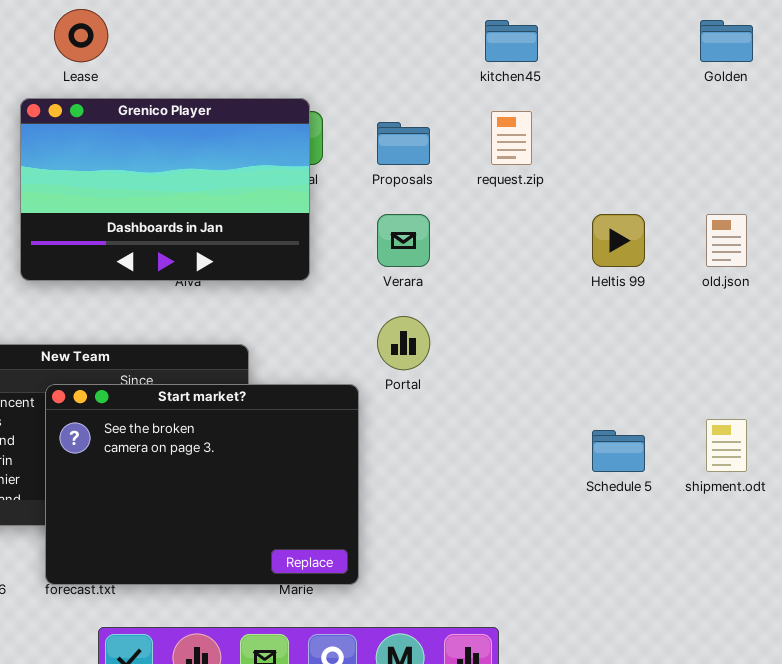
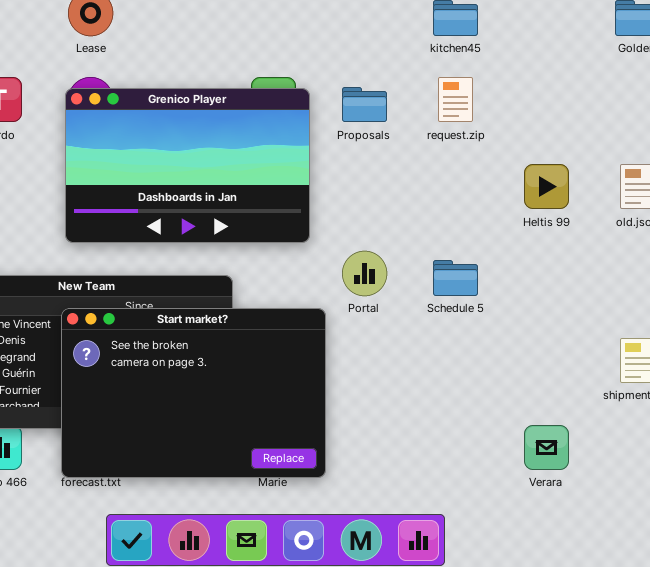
Grenico Player: [20,98,310,281] -> [65,88,310,243], moved
Verara: [377,214,430,267] -> [524,425,569,470], moved
Schedule 5: [592,430,645,472] -> [433,260,478,296], moved

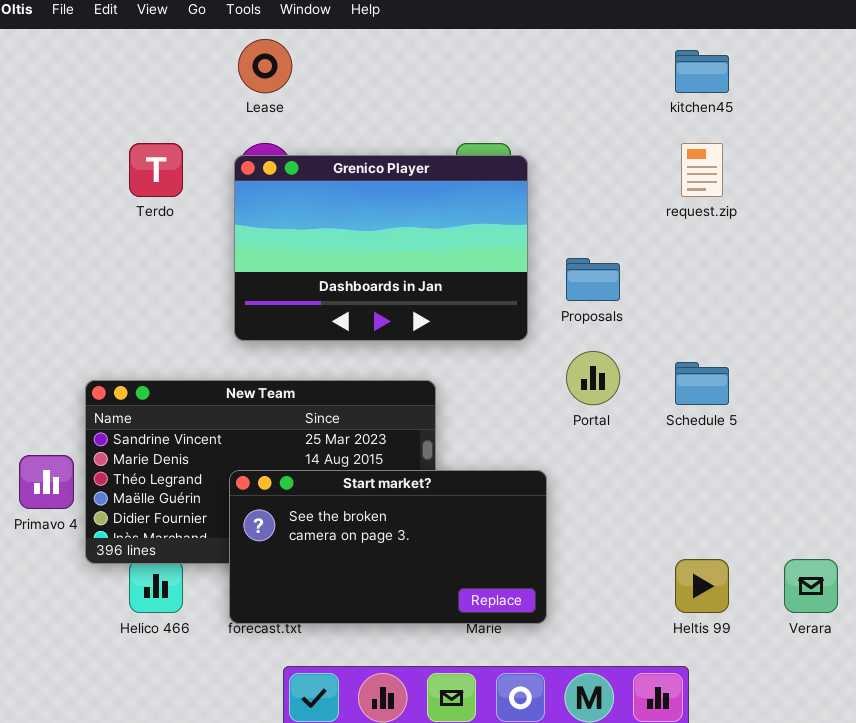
Proposals: [342,87,387,122] -> [566,258,620,301], moved
Heltis 99: [524,164,569,209] -> [675,559,729,613], moved
Start market?: [61,308,326,478] -> [229,470,547,624], resized

